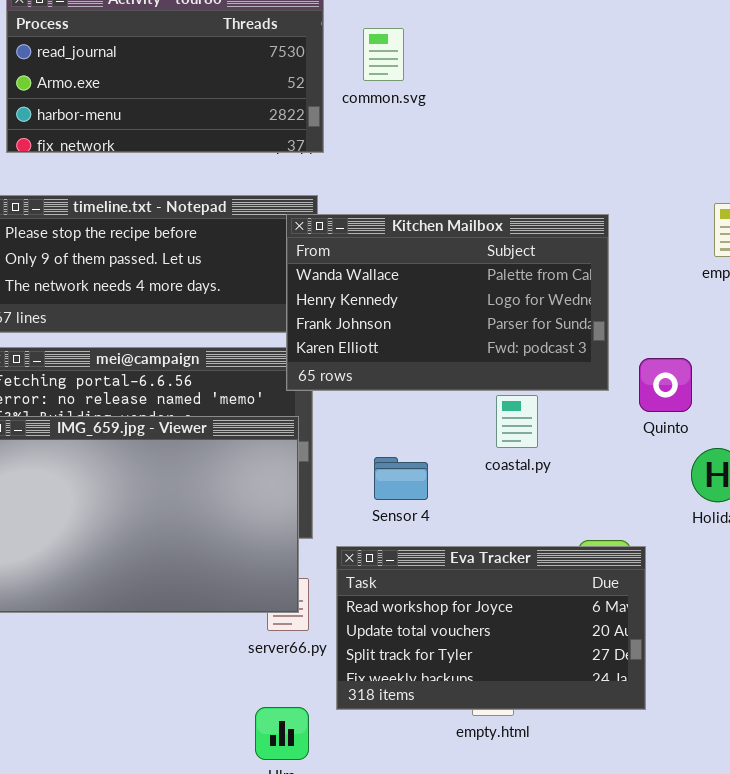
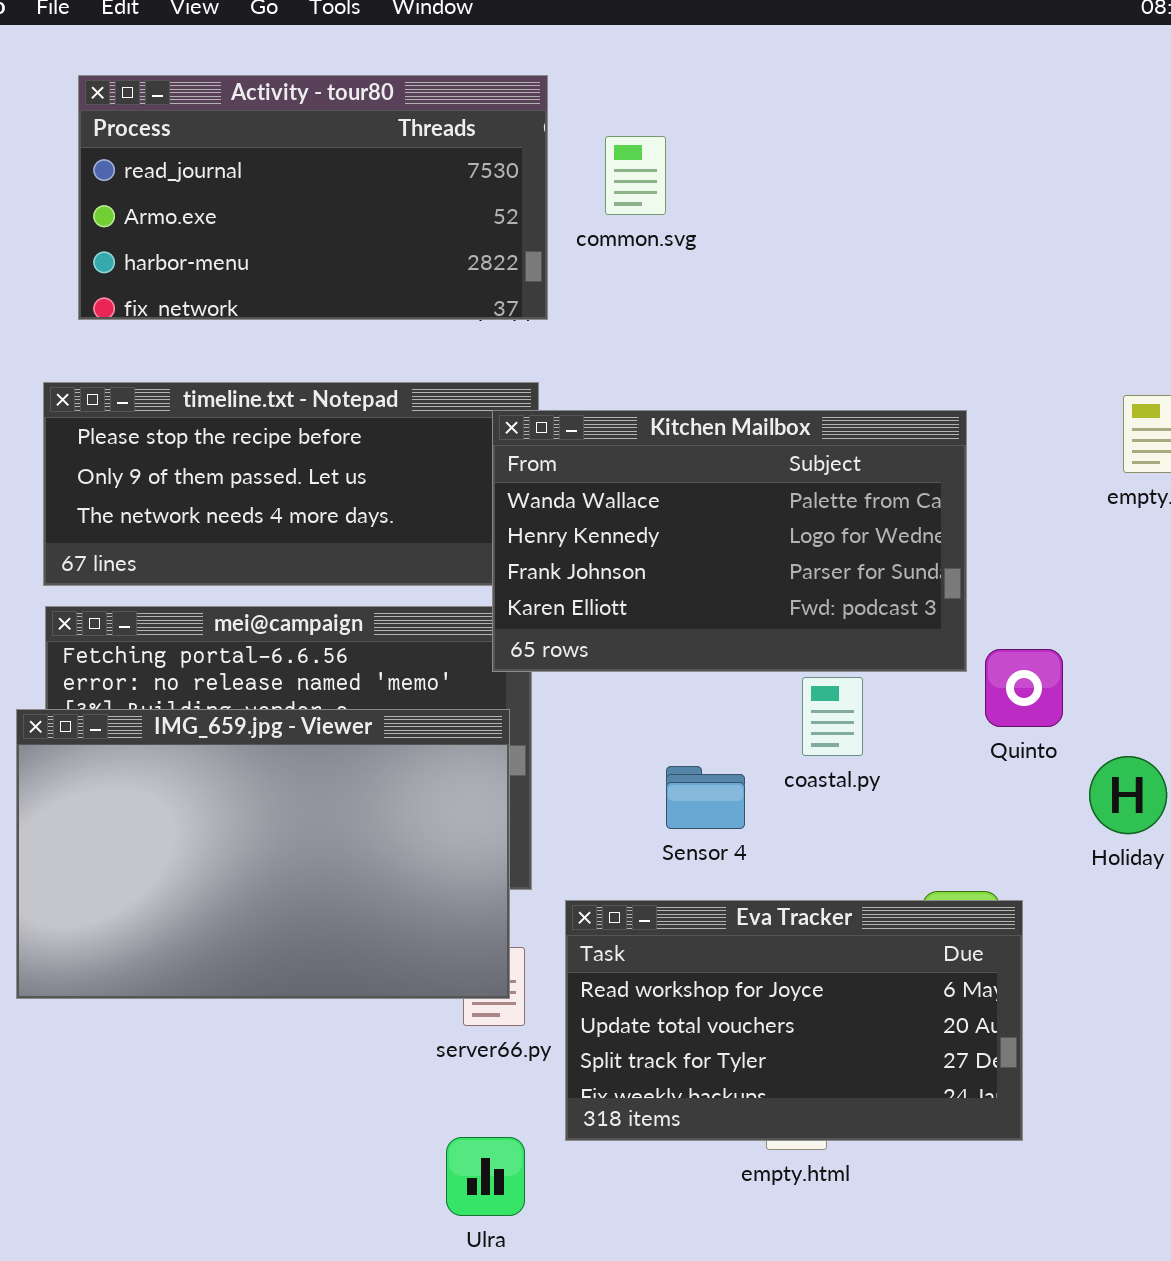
Quinto: [639,358,692,412] -> [985,649,1063,727], moved
Sensor 4: [374,457,428,500] -> [666,766,745,829], moved

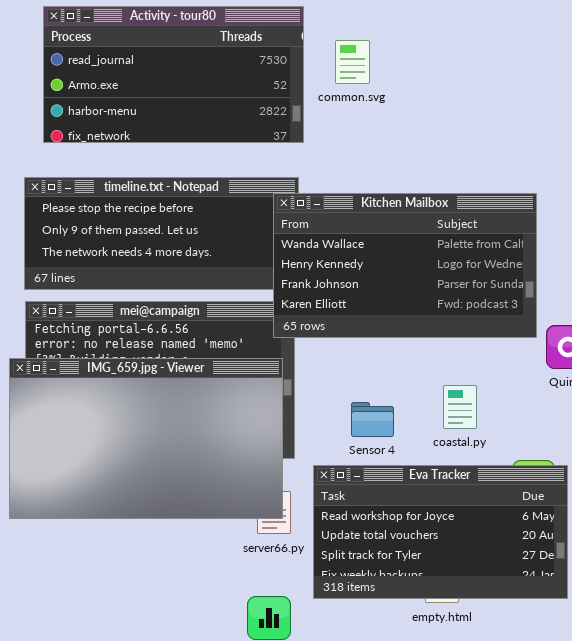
coastal.py: [802,677,863,756] -> [443,385,477,429], moved
Sensor 4: [666,766,745,829] -> [351,402,394,437], moved

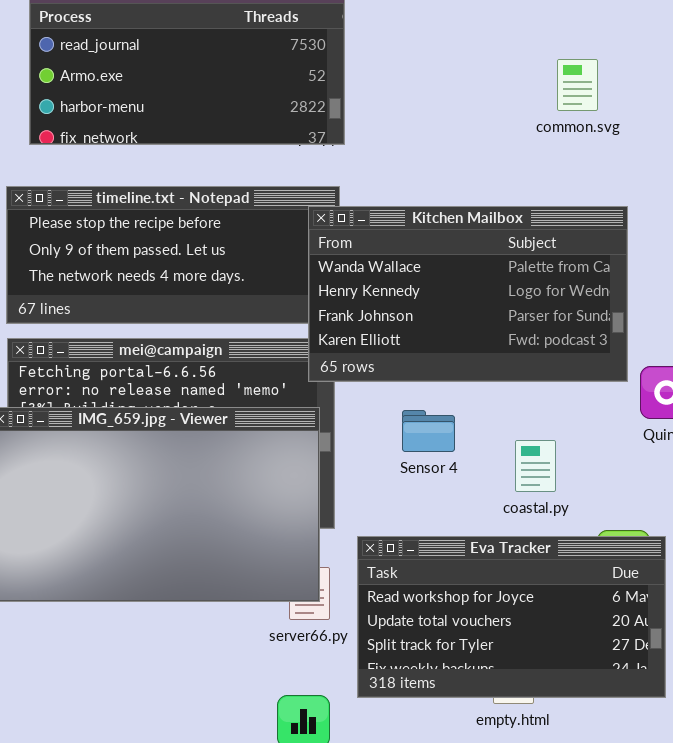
common.svg: [335,40,370,84] -> [557,59,598,111], moved
Sensor 4: [351,402,394,437] -> [402,410,455,452], moved

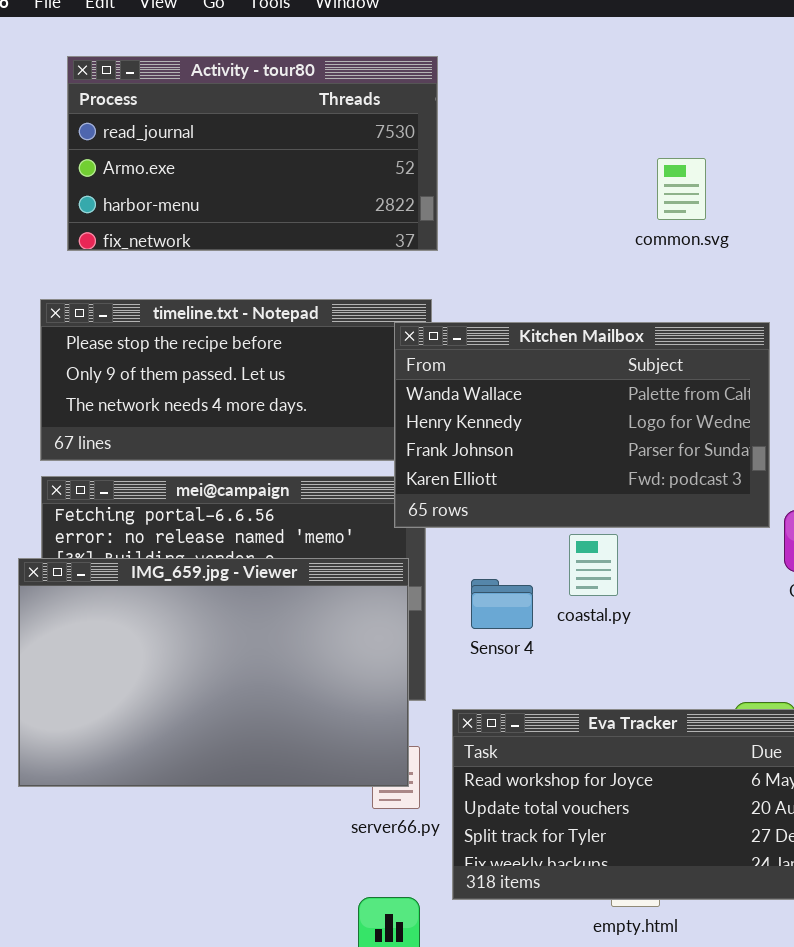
common.svg: [557,59,598,111] -> [657,158,706,220], moved
Sensor 4: [402,410,455,452] -> [471,579,533,629], moved
coastal.py: [515,440,556,492] -> [569,534,618,596], moved

